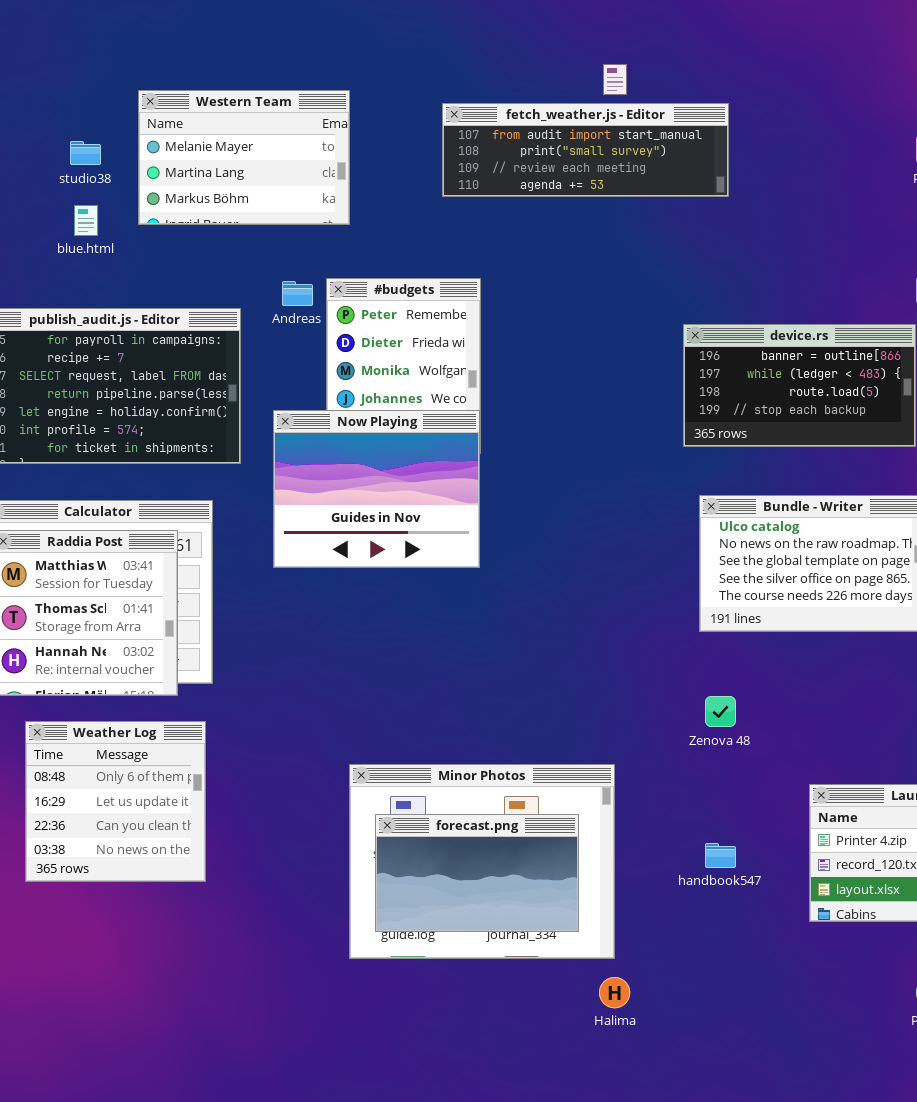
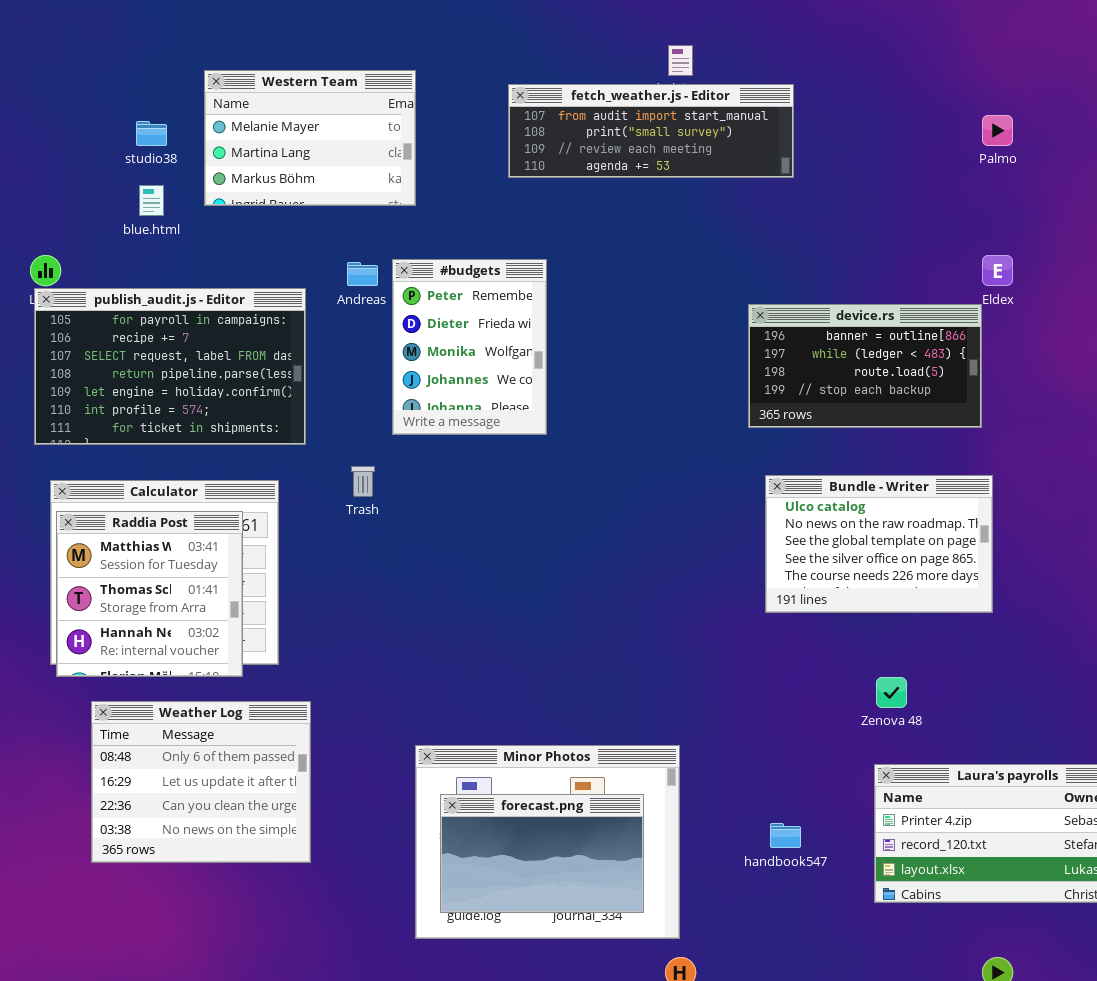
Now Playing: [273,410,480,568] -> none, closed
Zenova 48: [705,696,736,727] -> [876,677,907,708], moved
Weather Log: [25,721,206,882] -> [91,701,311,863], resized

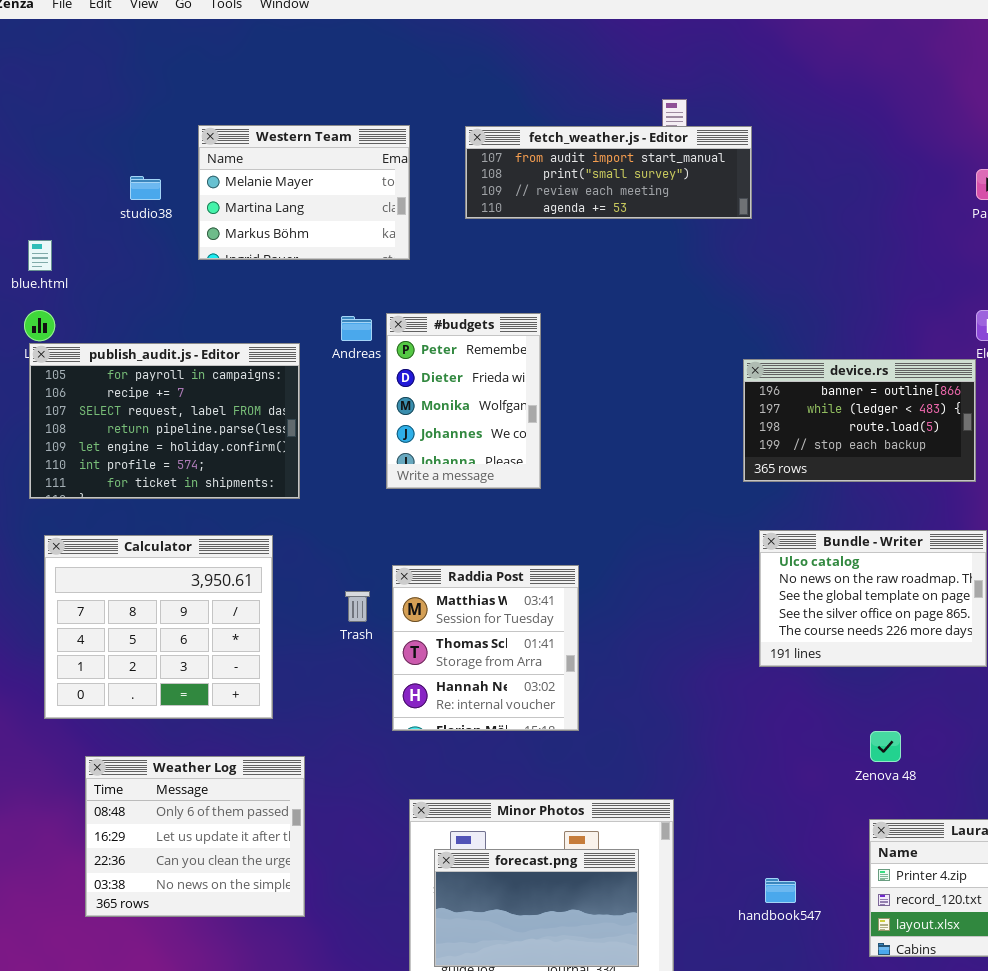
fetch_weather.js - Editor: [508,84,794,178] -> [465,126,752,219], moved
blue.html: [139,185,164,216] -> [28,240,52,271], moved
Trash: [351,466,375,497] -> [345,591,370,622], moved
Raddia Post: [56,511,243,677] -> [392,565,579,731], moved

